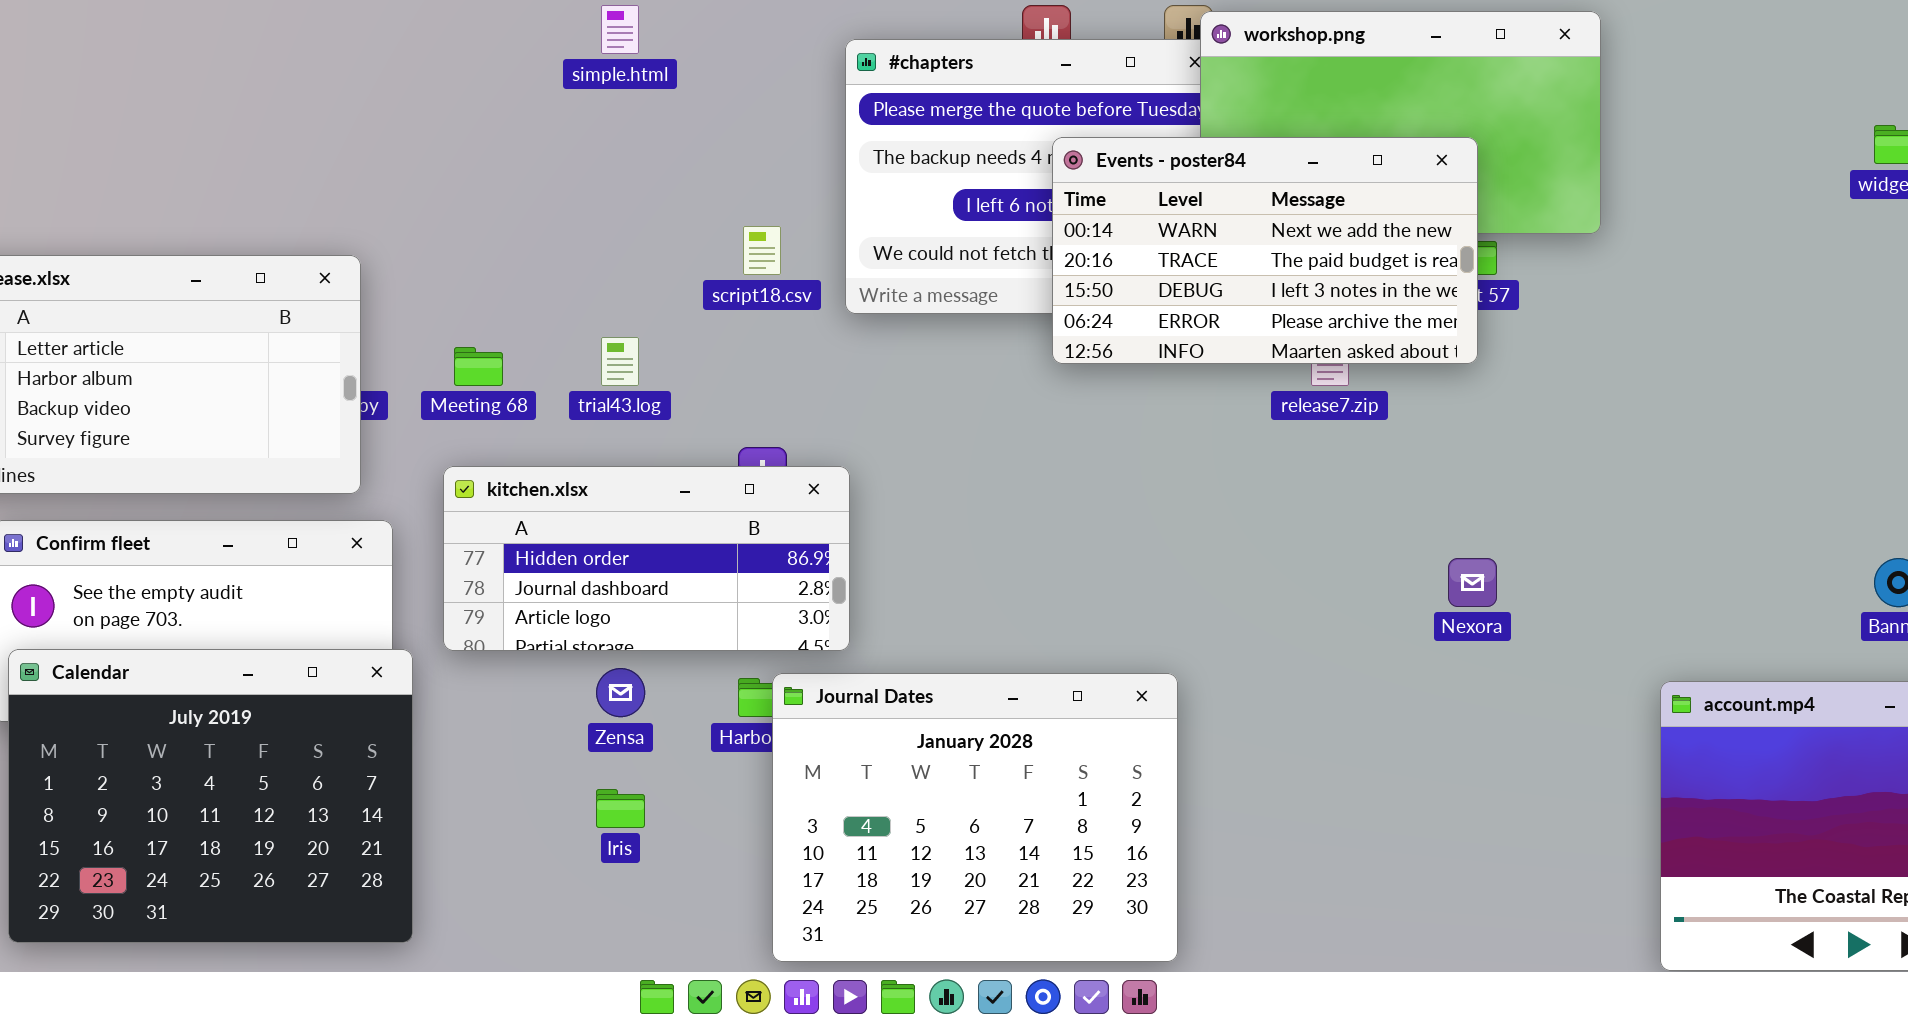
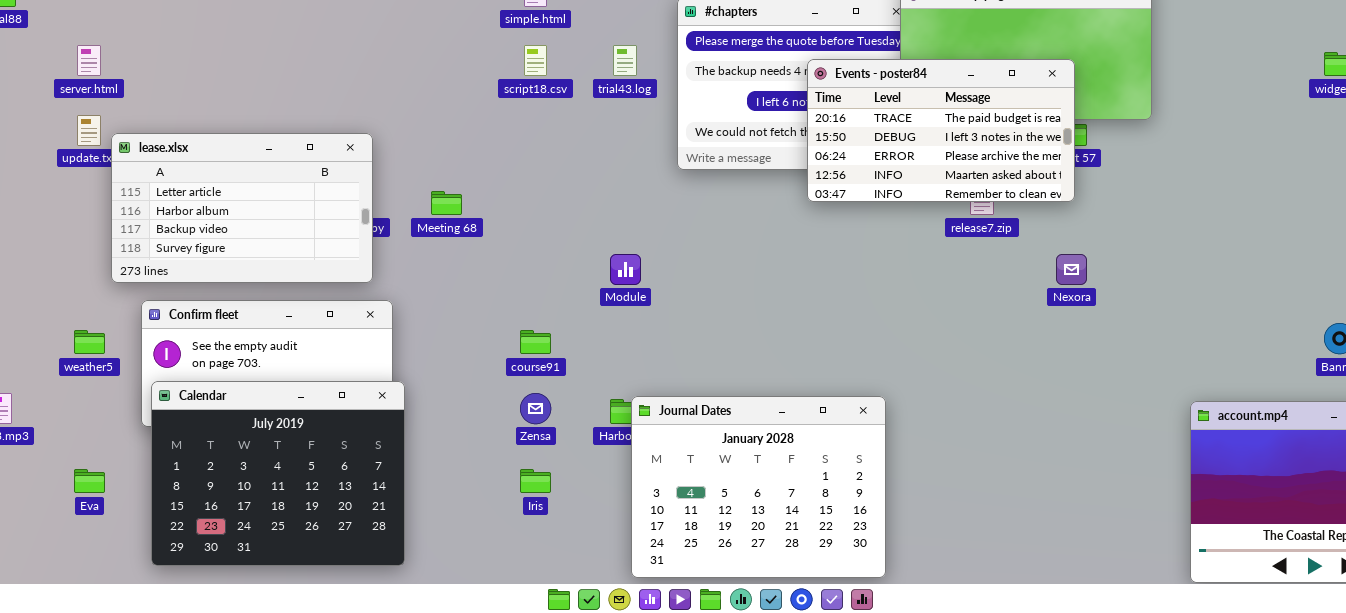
Events - poster84: [1052,137,1478,364] -> [807,59,1075,202], scrolled down 1 row
script18.csv: [743,226,781,275] -> [524,45,547,76], moved
trial43.log: [601,337,639,386] -> [613,45,637,76], moved
kitchen.xlsx: [443,466,850,651] -> none, closed
Nexora: [1448,558,1497,607] -> [1056,254,1087,285], moved

